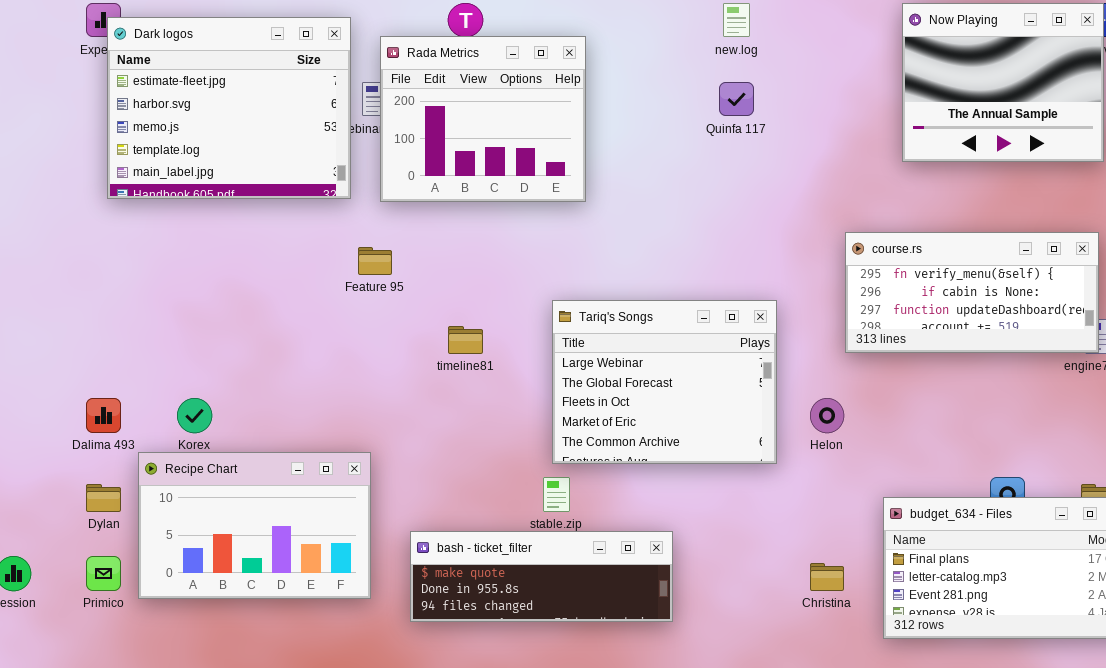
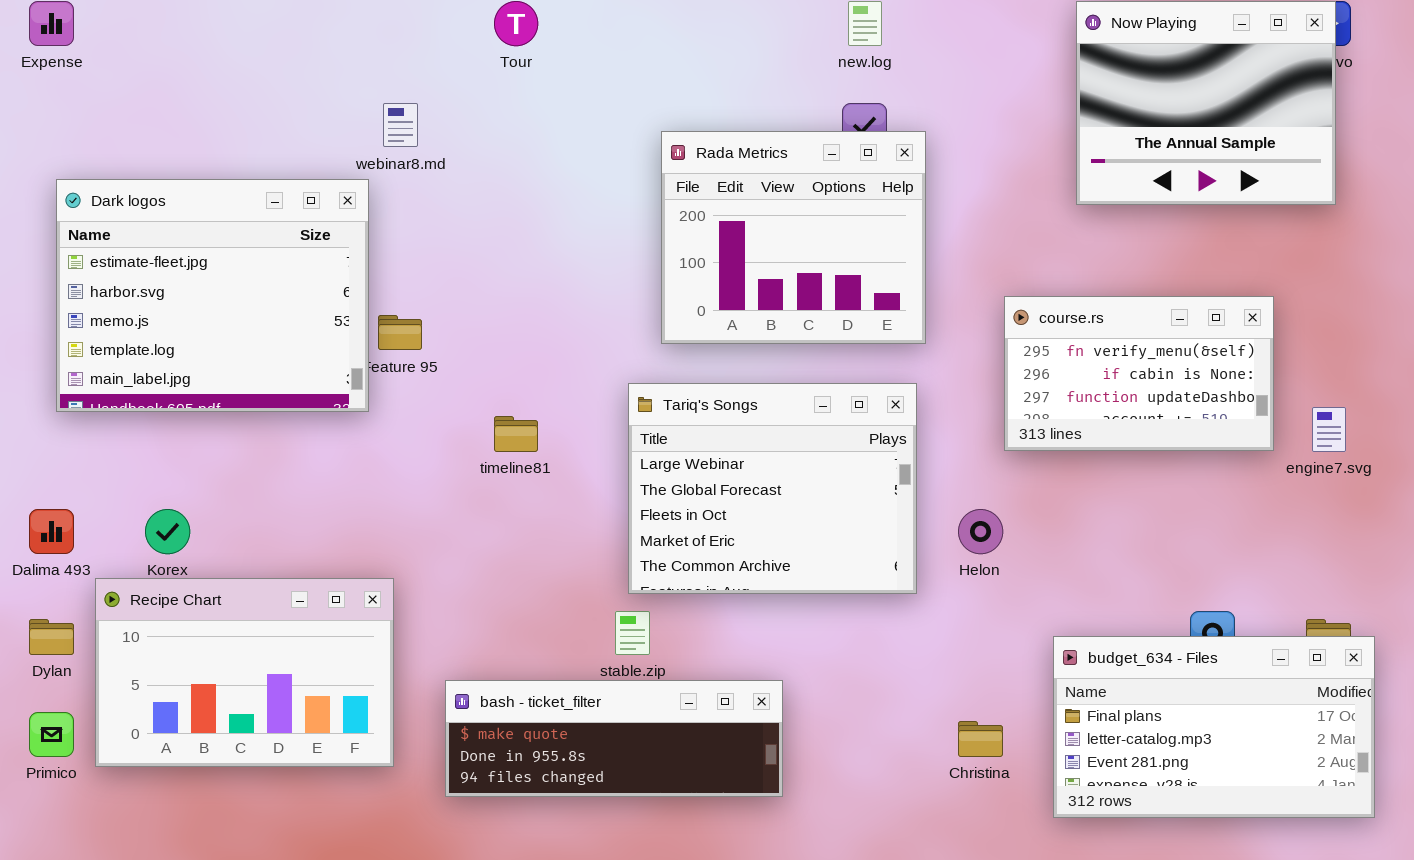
Dark logos: [107,17,351,199] -> [56,179,369,412], moved
Rada Metrics: [380,36,586,202] -> [661,131,926,344], moved
course.rs: [845,232,1099,353] -> [1004,296,1274,451], resized

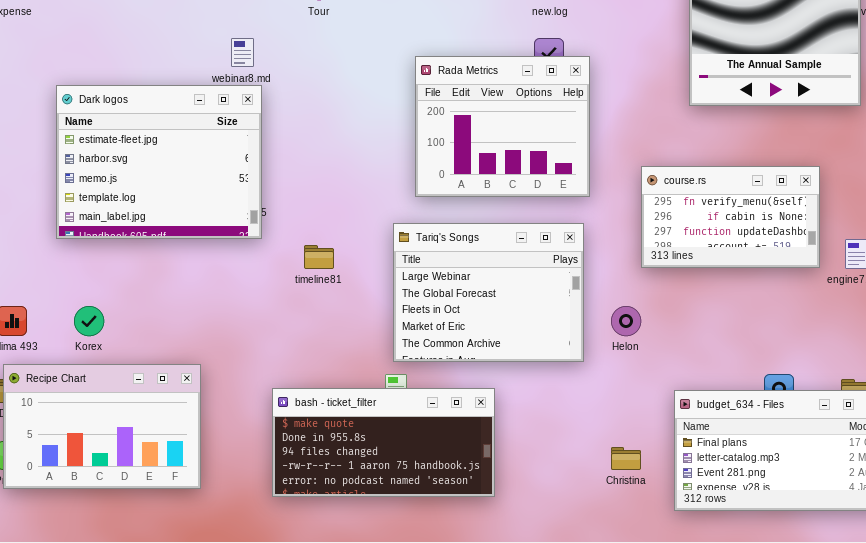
Dark logos: [56,179,369,412] -> [56,85,262,239], moved
Recipe Chart: [95,578,394,767] -> [3,364,201,489], moved
bash - ticket_filter: [445,680,783,797] -> [272,388,495,497], resized

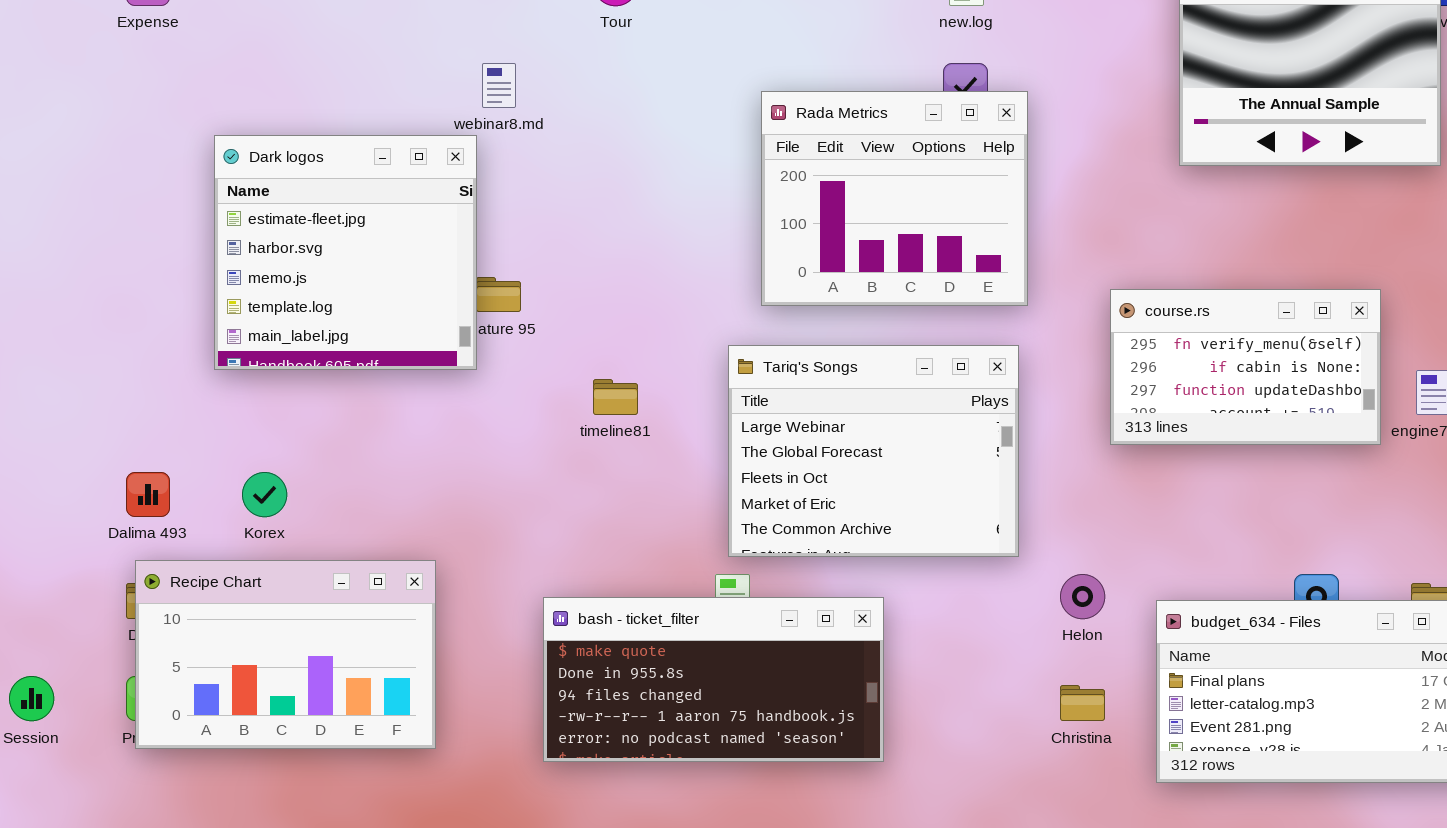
Dark logos: [56,85,262,239] -> [214,135,477,370], resized
course.rs: [641,166,820,268] -> [1110,289,1381,445], moved
Helon: [611,306,641,336] -> [1060,574,1105,619], moved

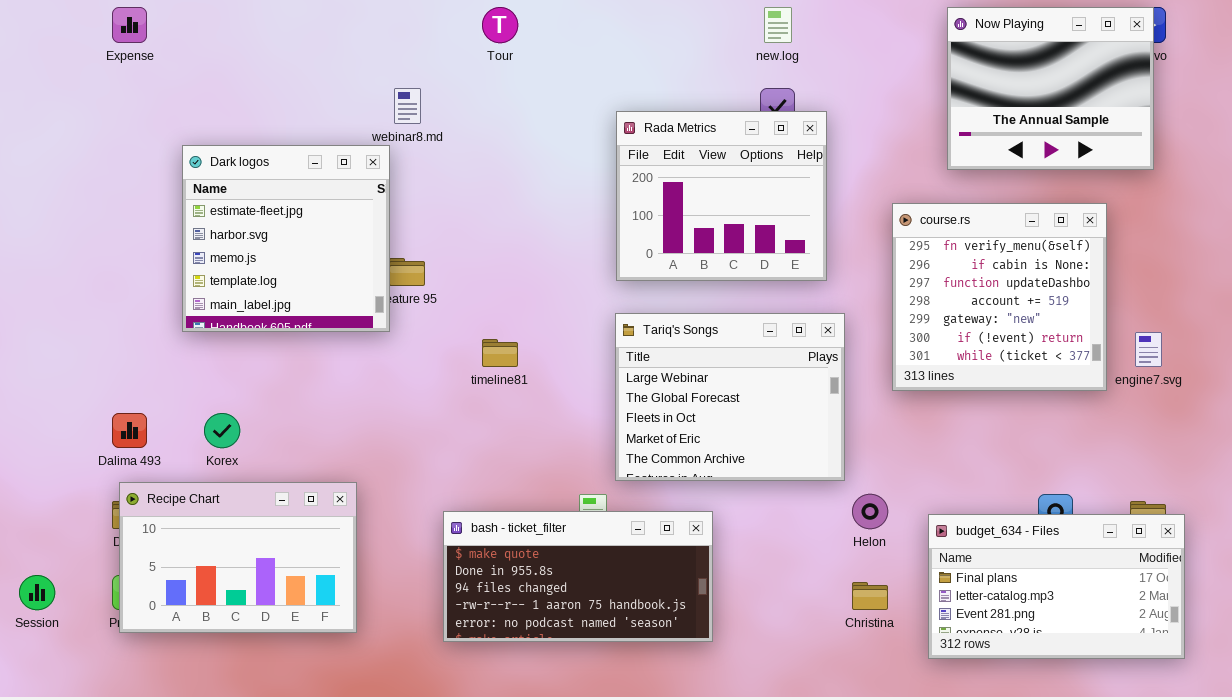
course.rs: [1110,289,1381,445] -> [892,203,1107,391], resized
Tariq's Songs: [728,345,1019,557] -> [615,313,845,481], moved

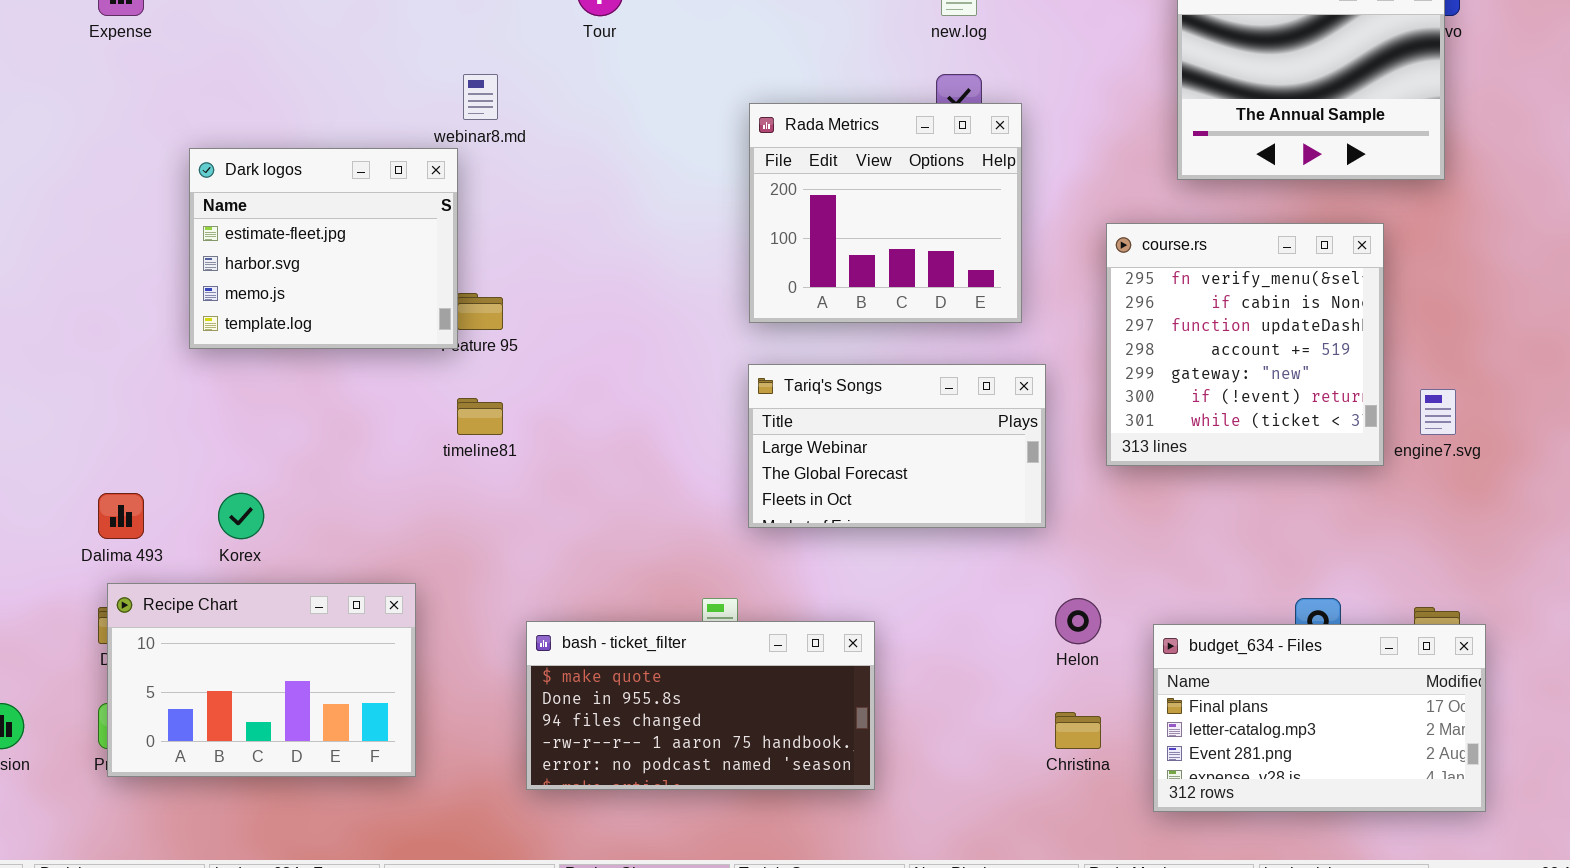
Dark logos: [182,145,390,332] -> [189,148,458,349], resized
Tariq's Songs: [615,313,845,481] -> [748,364,1046,528], resized
timeline81: [482,339,518,367] -> [457,398,503,435], moved

